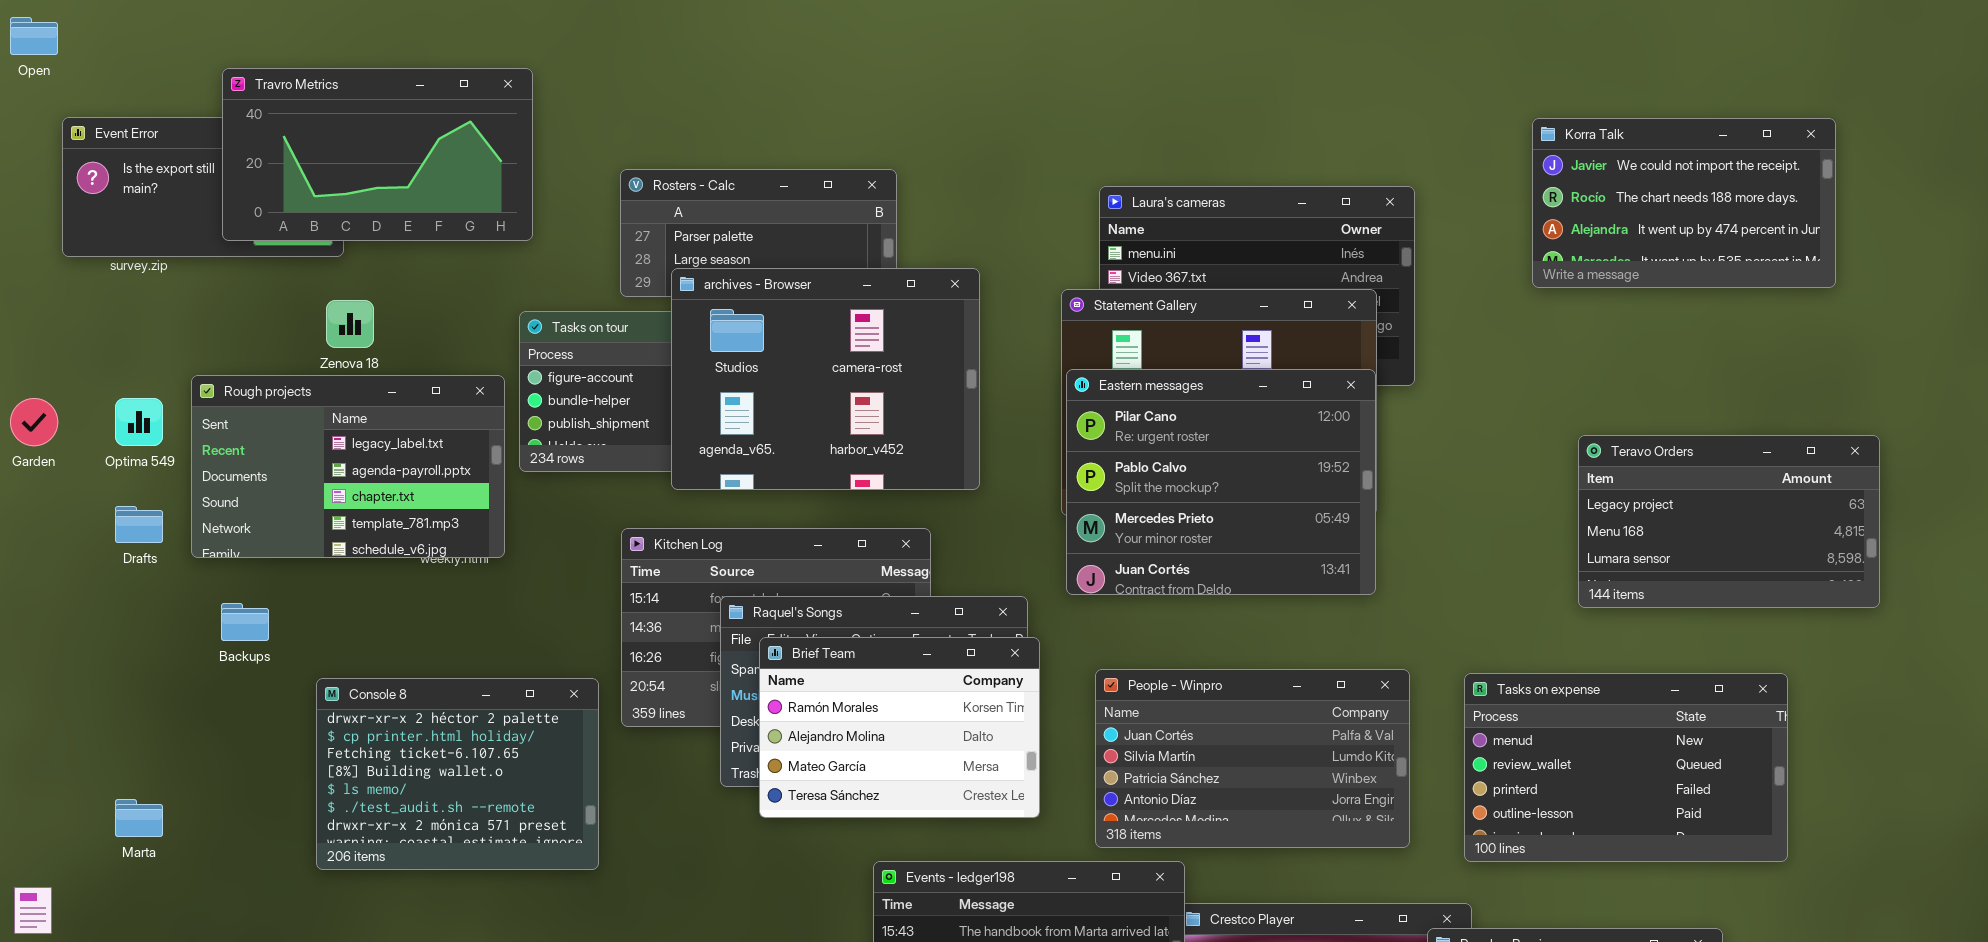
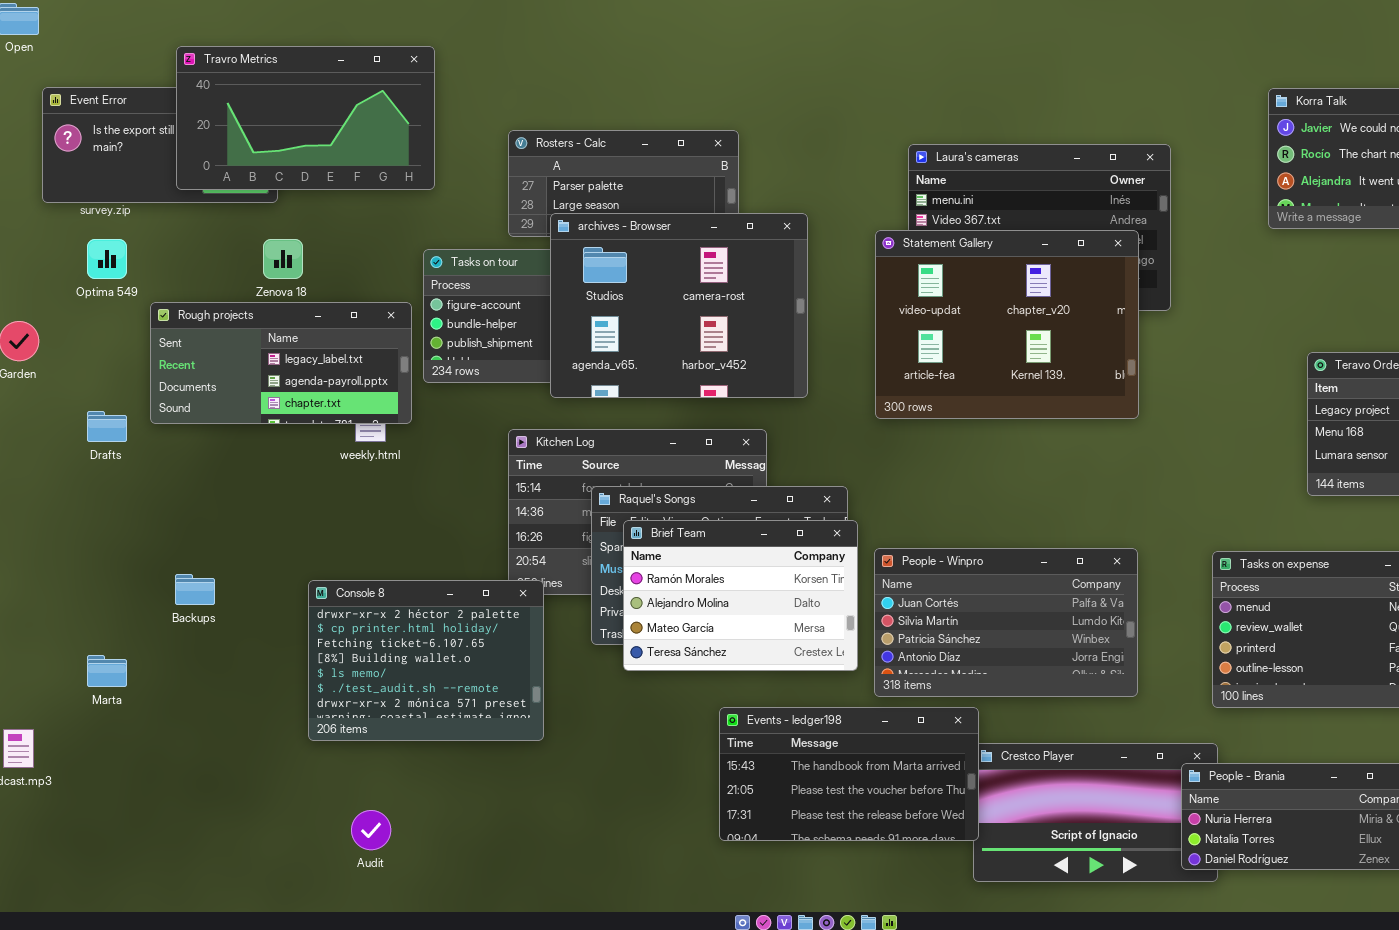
Eastern messages: [1066,369,1376,595] -> none, closed
Rough projects: [191,375,505,558] -> [150,302,412,424], resized
Optima 549: [115,398,163,446] -> [87,239,127,279], moved
Backups: [221,603,269,641] -> [175,574,215,605], moved
People - Winpro: [1095,669,1410,848] -> [874,548,1138,697], moved
Console 8: [316,678,599,870] -> [308,580,544,741], moved

